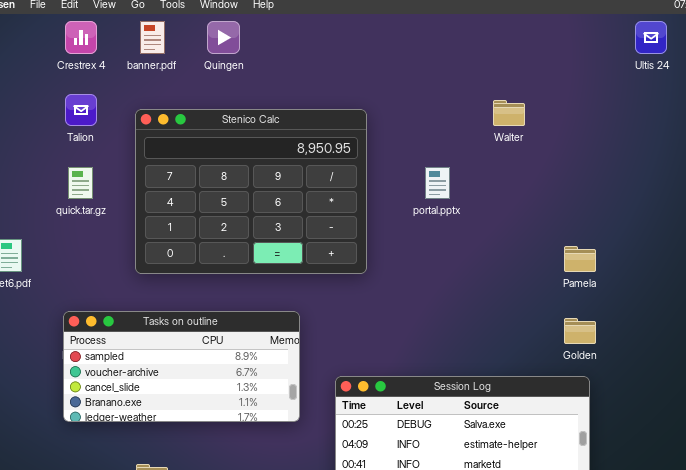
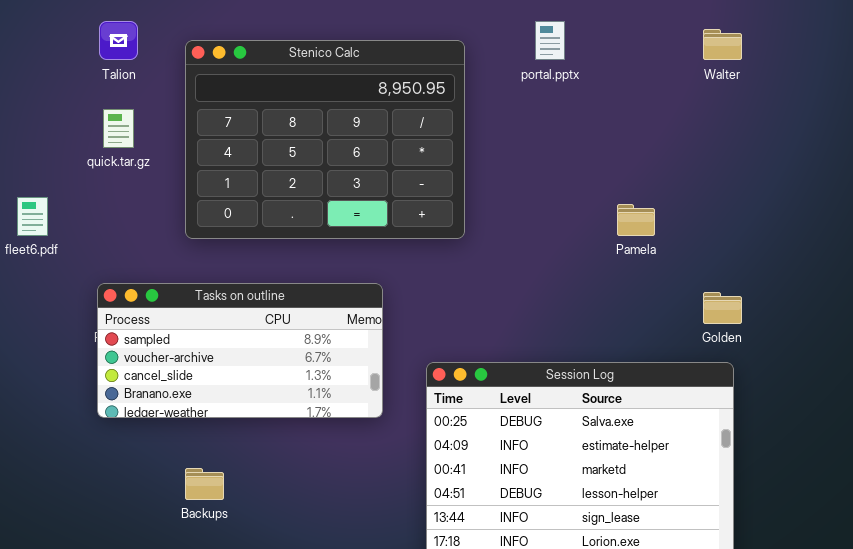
Walter: [493,100,525,126] -> [703,29,742,60], moved
portal.pptx: [425,167,450,199] -> [535,21,565,60], moved
Pamela: [564,246,596,272] -> [617,204,655,236], moved

